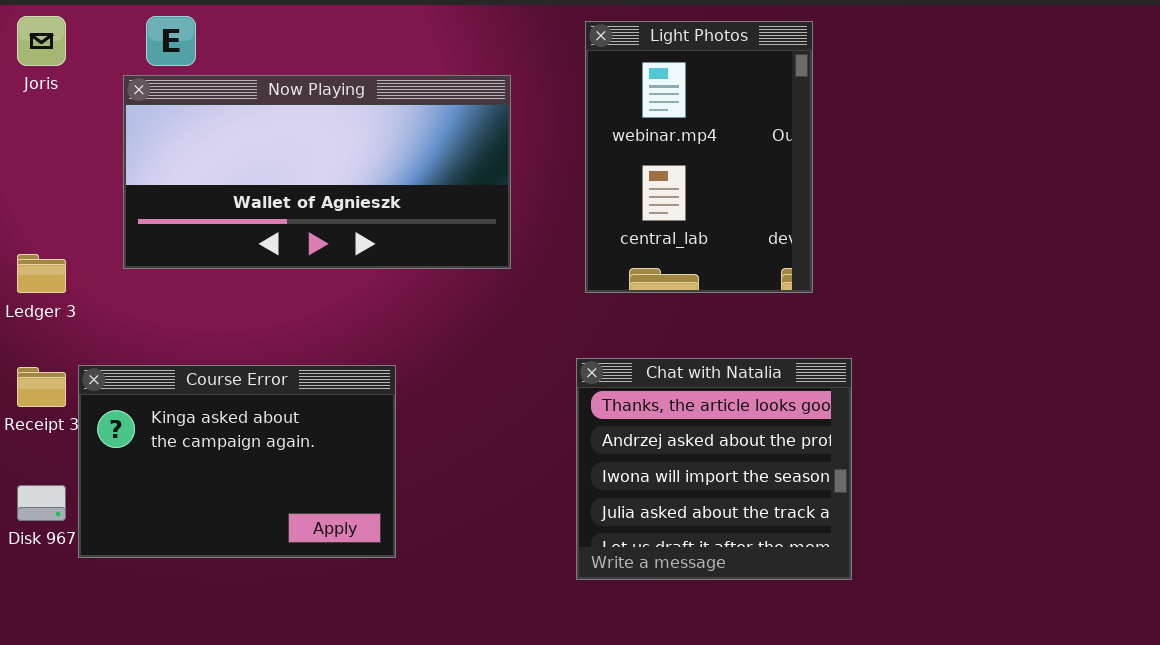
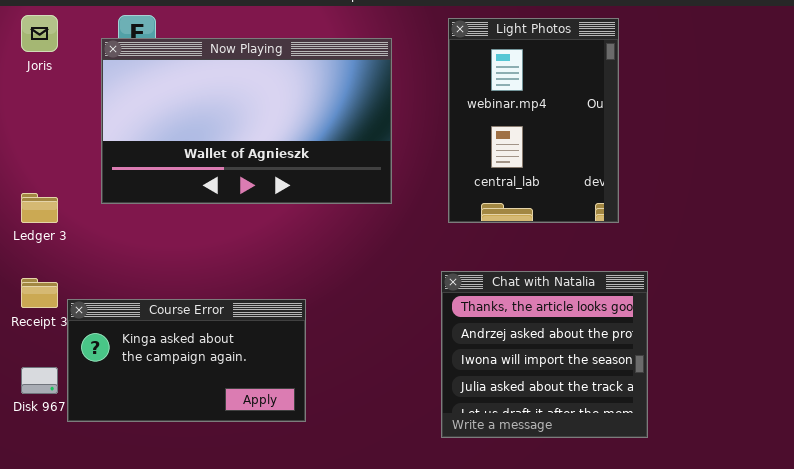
Now Playing: [123,75,511,269] -> [101,38,392,204], resized
Course Error: [78,365,396,558] -> [67,299,306,422], resized

